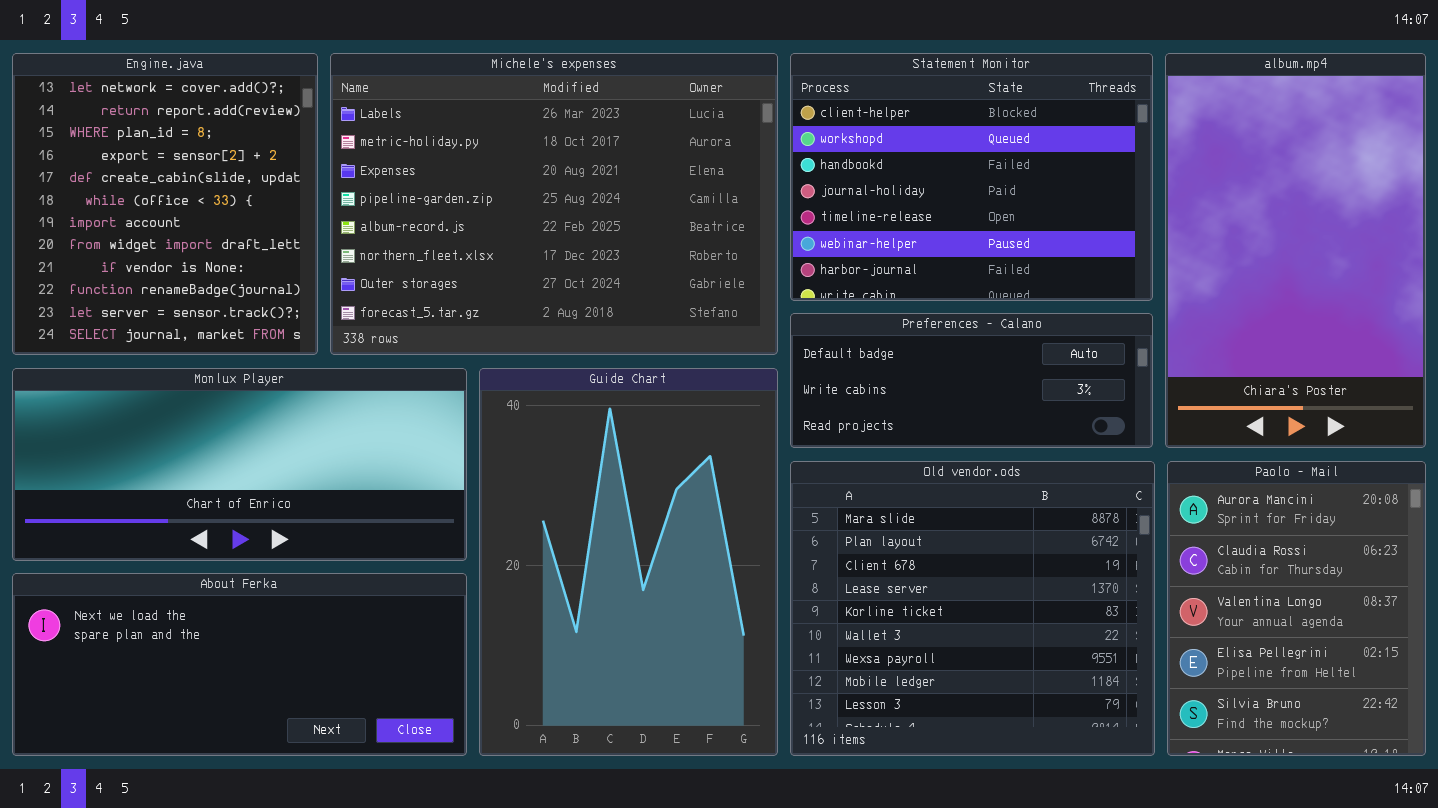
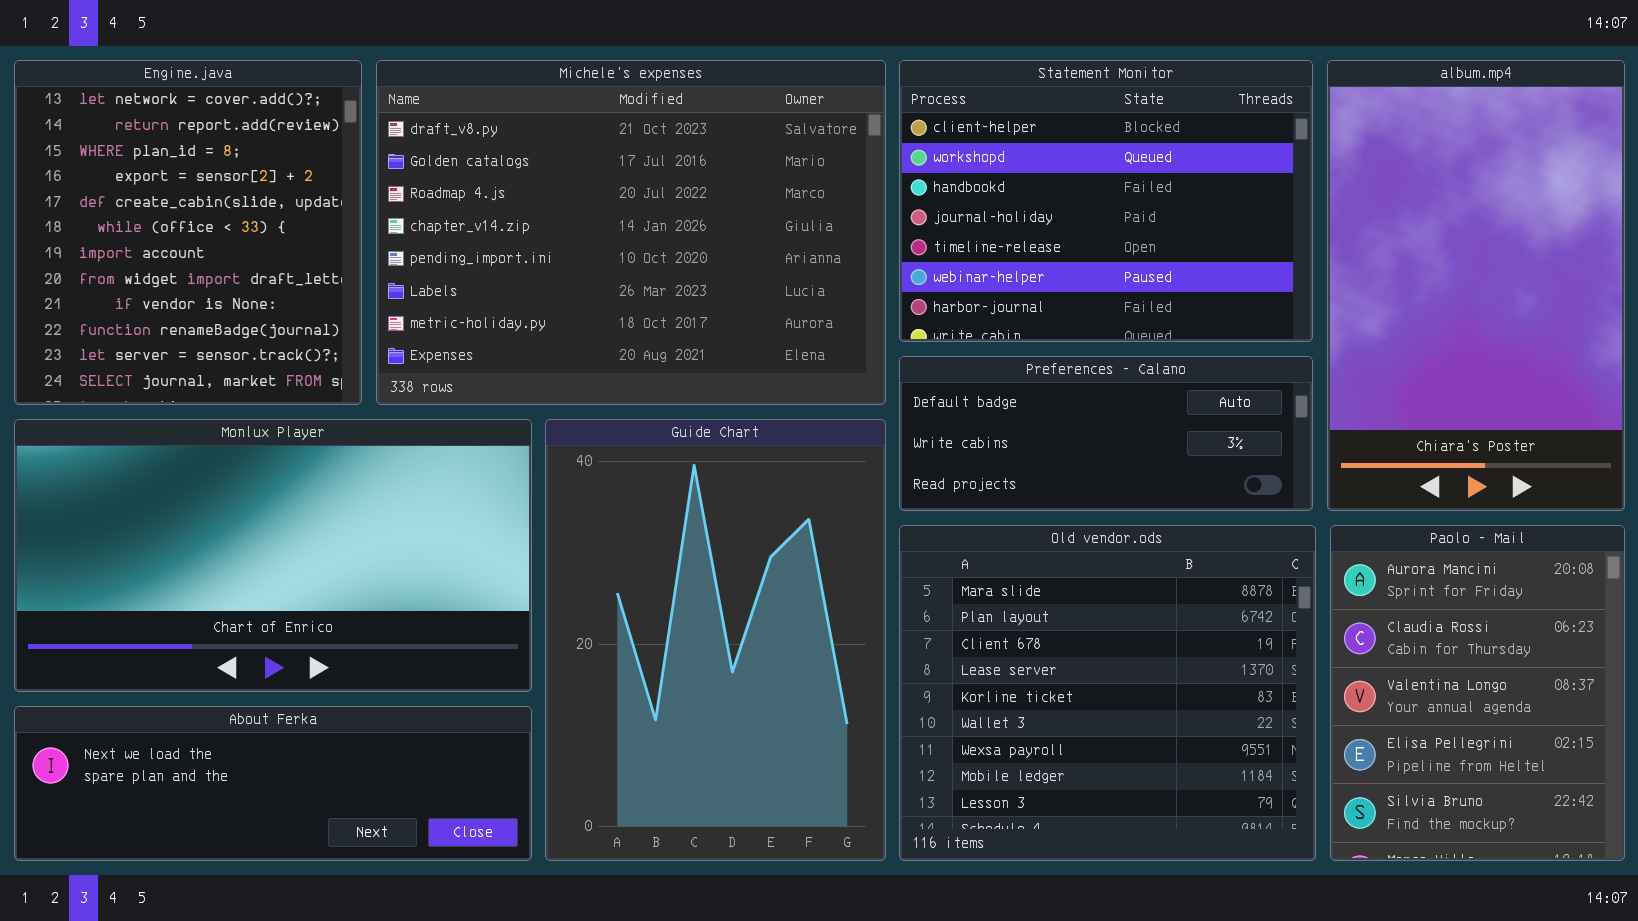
Michele's expenses: [330,53,778,355] -> [376,60,886,405], scrolled up 5 rows
Monlux Player: [12,368,467,561] -> [14,419,532,692], resized
About Ferka: [12,573,467,756] -> [14,706,532,861], resized

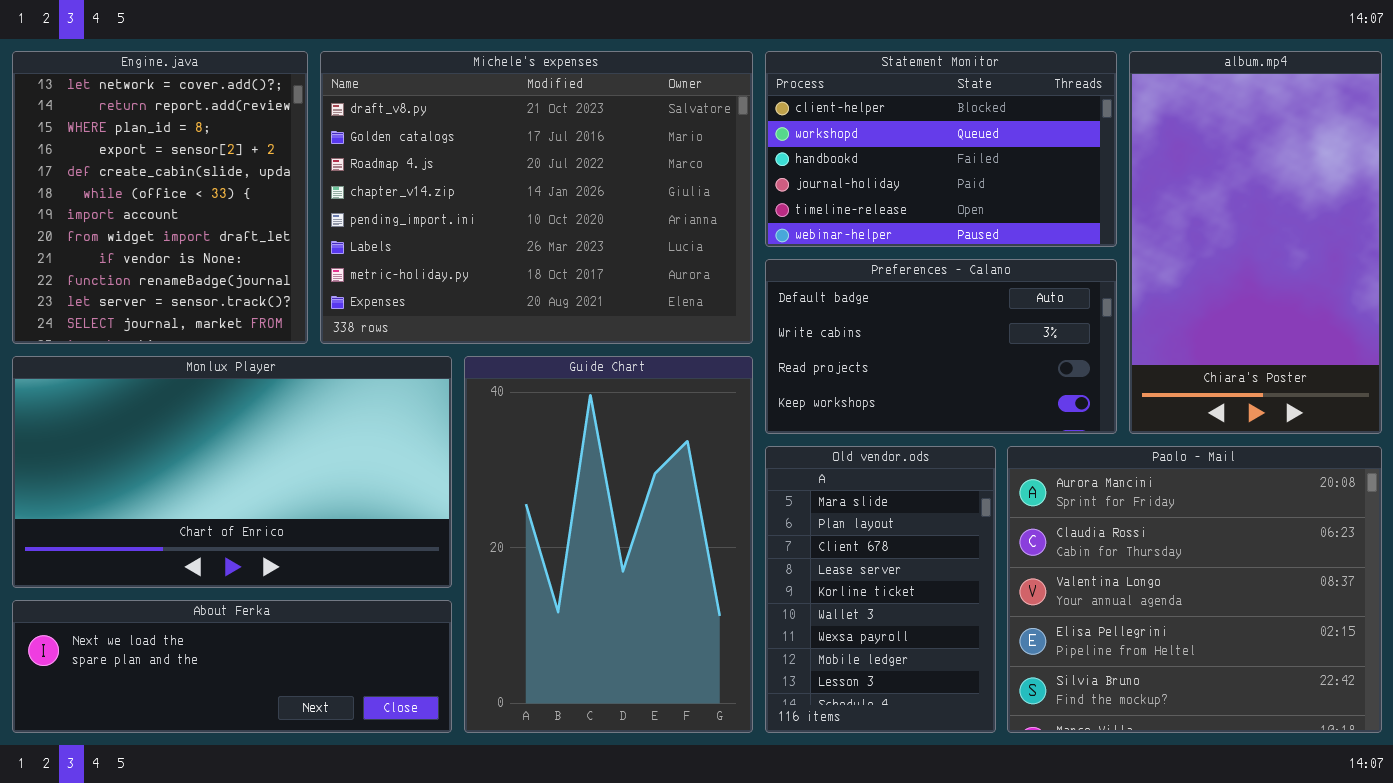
Statement Monitor: [899,60,1313,342] -> [765,51,1117,247], resized
Preferences - Calano: [899,356,1313,511] -> [765,259,1117,434], resized
Old vendor.ods: [899,525,1316,861] -> [765,446,996,733], resized
Paolo - Mail: [1330,525,1625,861] -> [1007,446,1382,733], resized

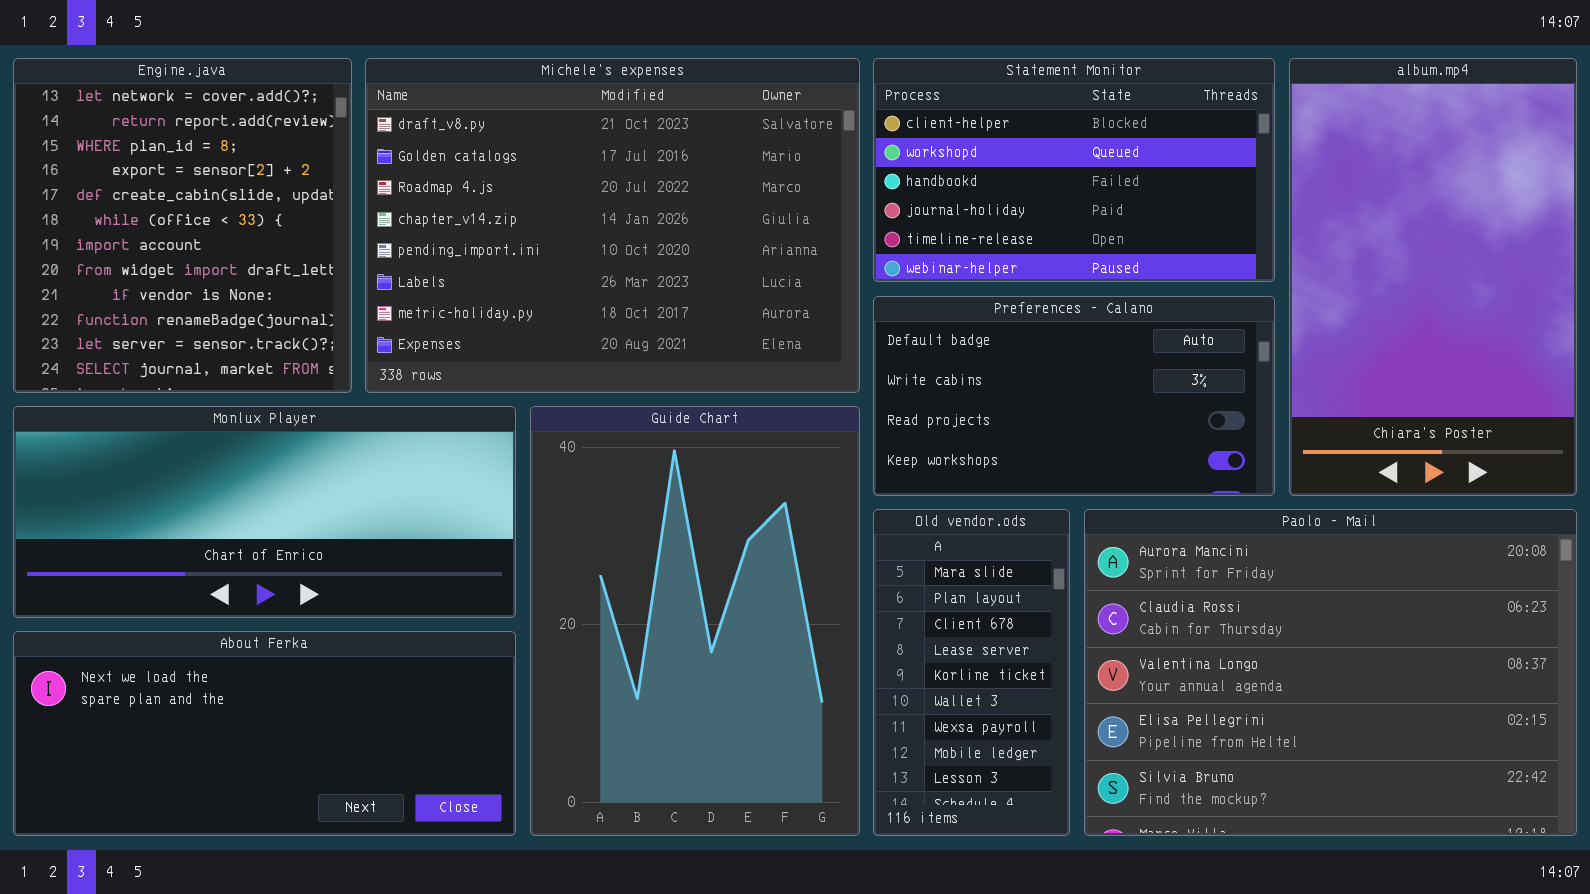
Monlux Player: [12,356,452,588] -> [13,406,516,618], resized
Old vendor.ods: [765,446,996,733] -> [873,509,1070,836], resized
Paolo - Mail: [1007,446,1382,733] -> [1084,509,1577,836], resized
About Ferka: [12,600,452,733] -> [13,631,516,836], resized

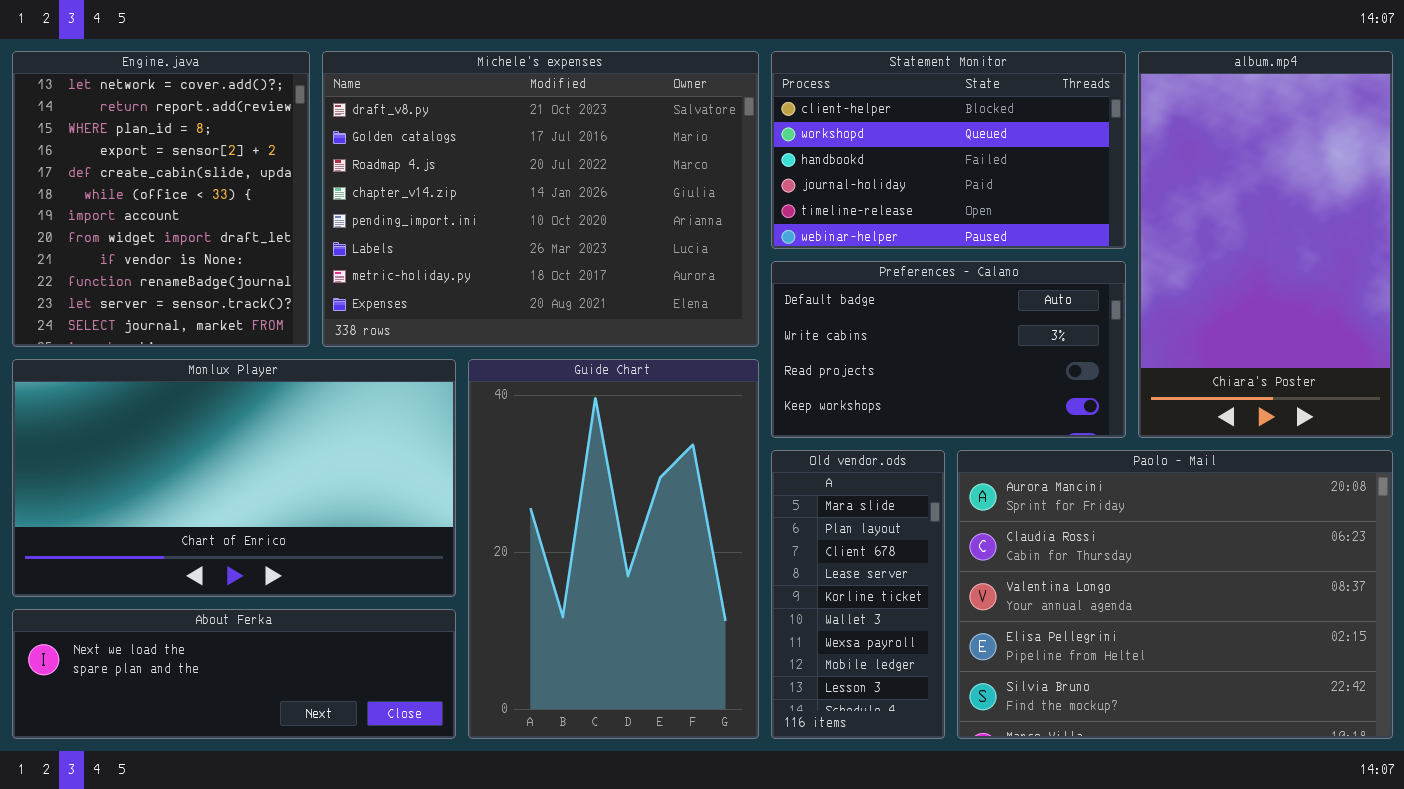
Monlux Player: [13,406,516,618] -> [12,359,456,597], resized
About Ferka: [13,631,516,836] -> [12,609,456,739], resized

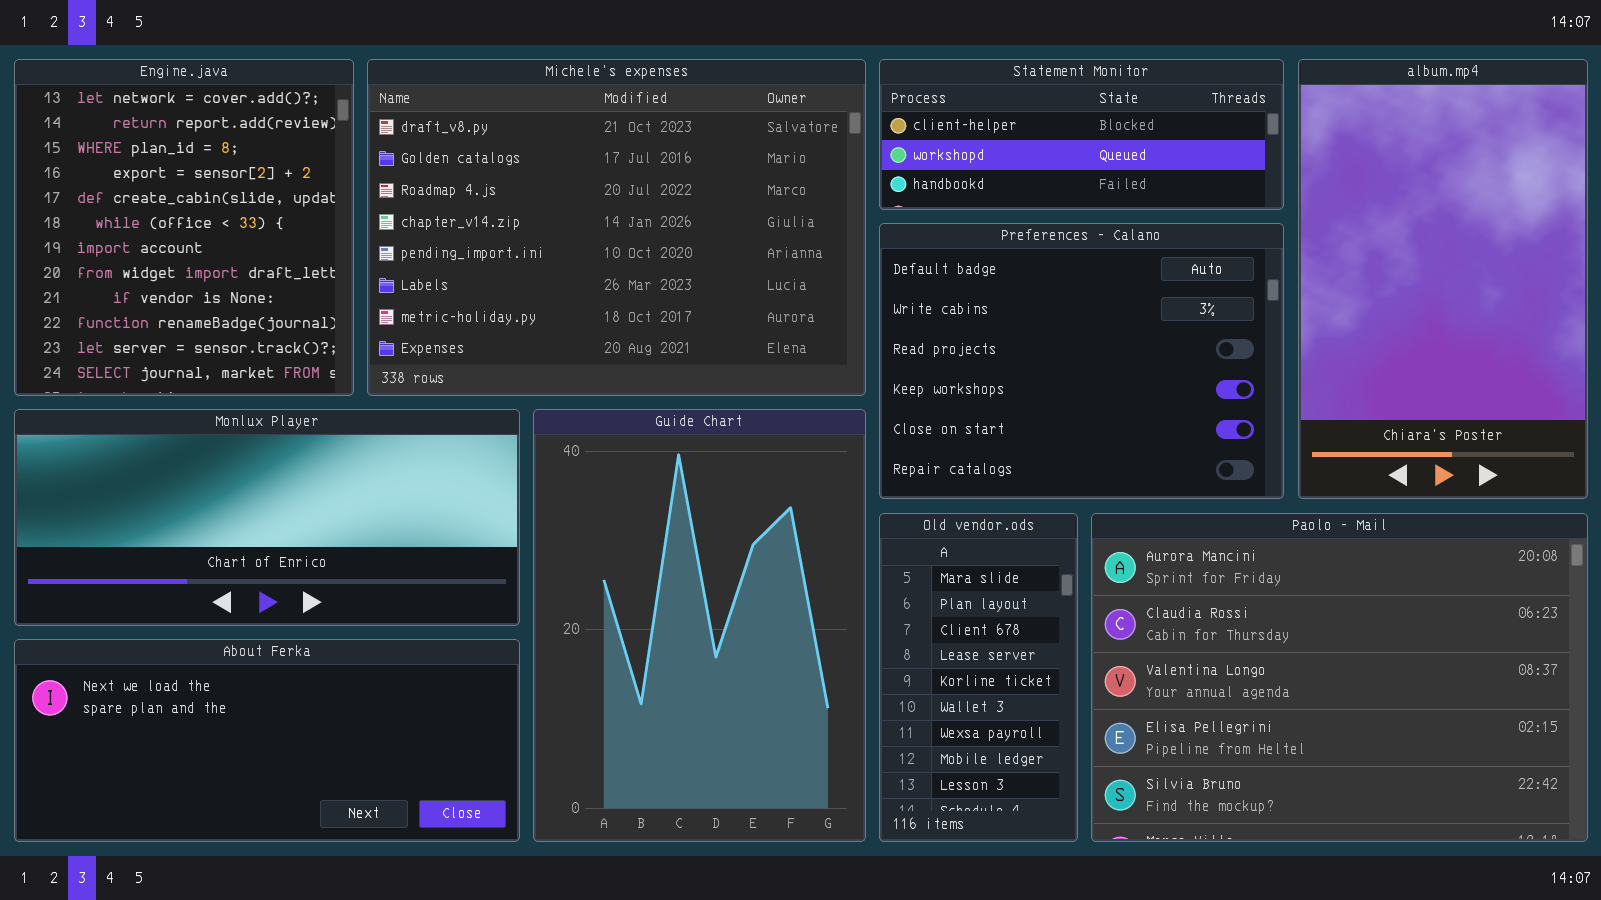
Statement Monitor: [771,51,1126,249] -> [879,59,1284,210], resized
Preferences - Calano: [771,261,1126,438] -> [879,223,1284,499], resized
Monlux Player: [12,359,456,597] -> [14,409,520,626], resized
About Ferka: [12,609,456,739] -> [14,639,520,842], resized

